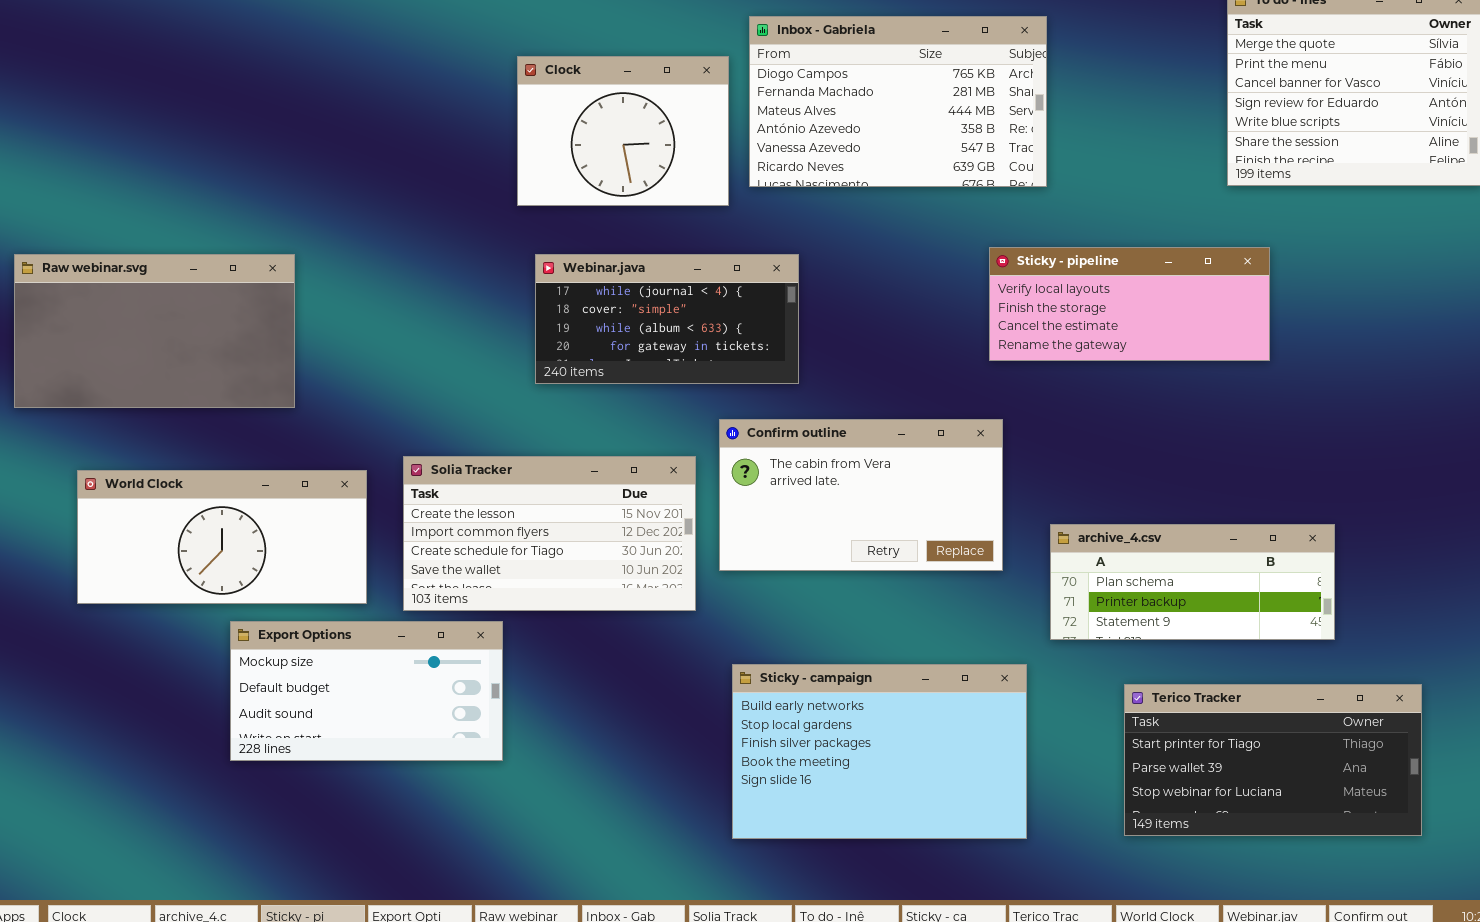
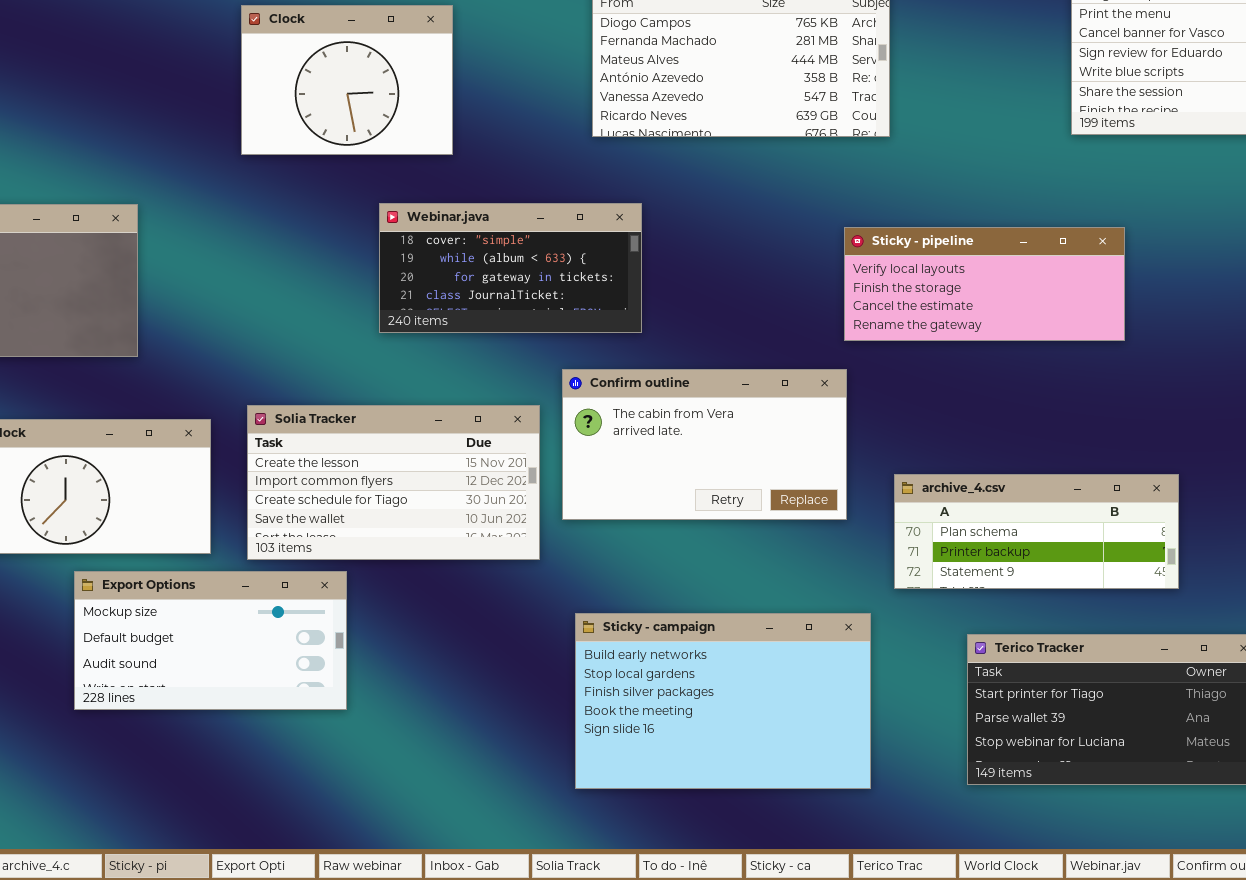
Clock: [517,56,729,206] -> [241,5,453,155], moved
Sticky - pipeline: [989,247,1270,361] -> [844,227,1125,341], moved
Webinar.java: [535,254,799,384] -> [379,203,642,333], scrolled down 1 row

